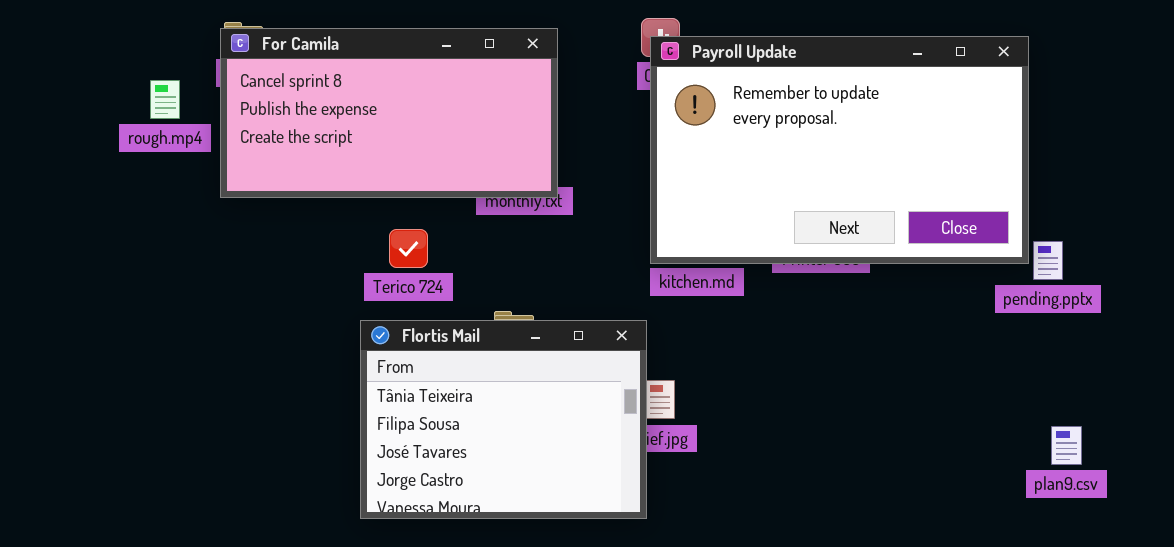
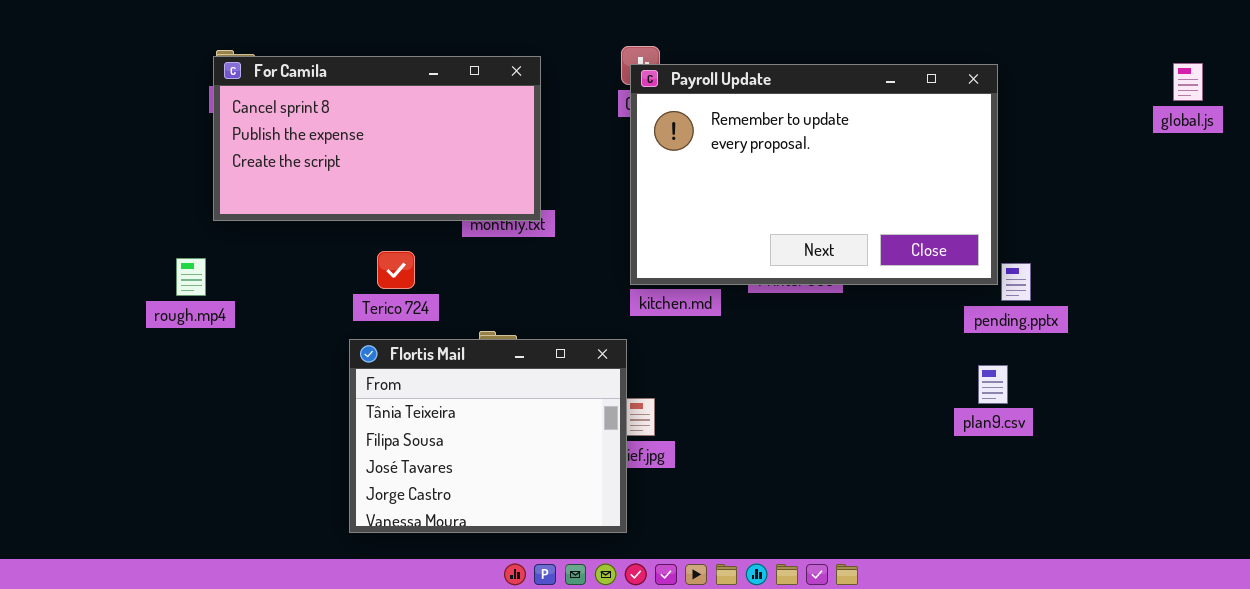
rough.mp4: [150,80,180,119] -> [176,258,206,296], moved
plan9.csv: [1051,426,1082,465] -> [978,365,1008,404], moved

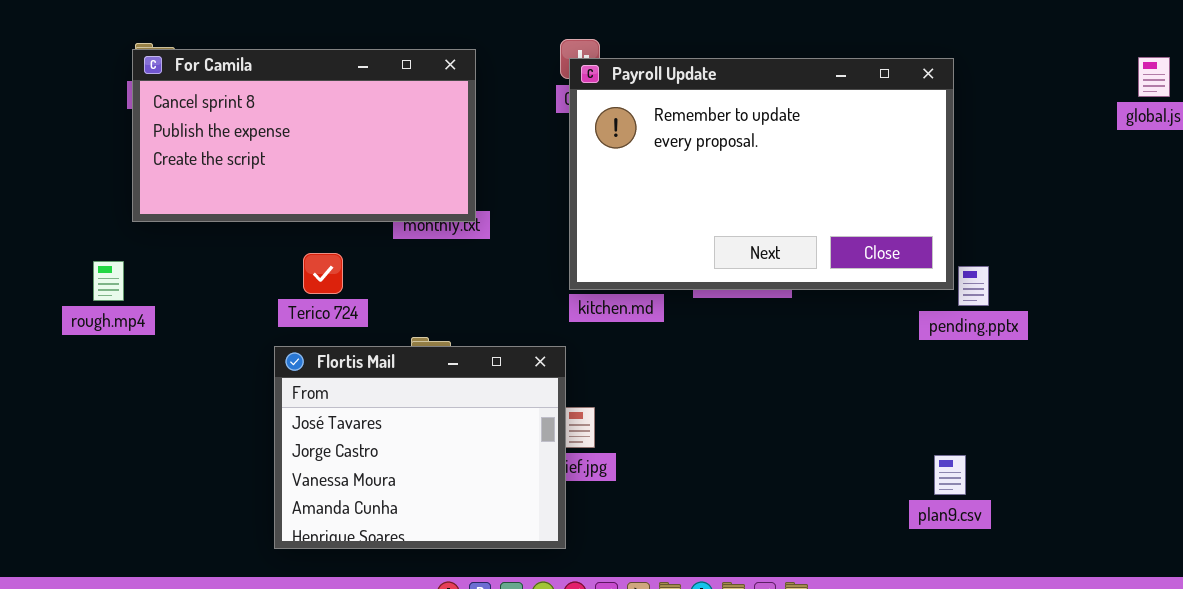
Flortis Mail: [349,339,627,533] -> [274,346,566,549], scrolled down 2 rows
plan9.csv: [978,365,1008,404] -> [934,455,966,495], moved

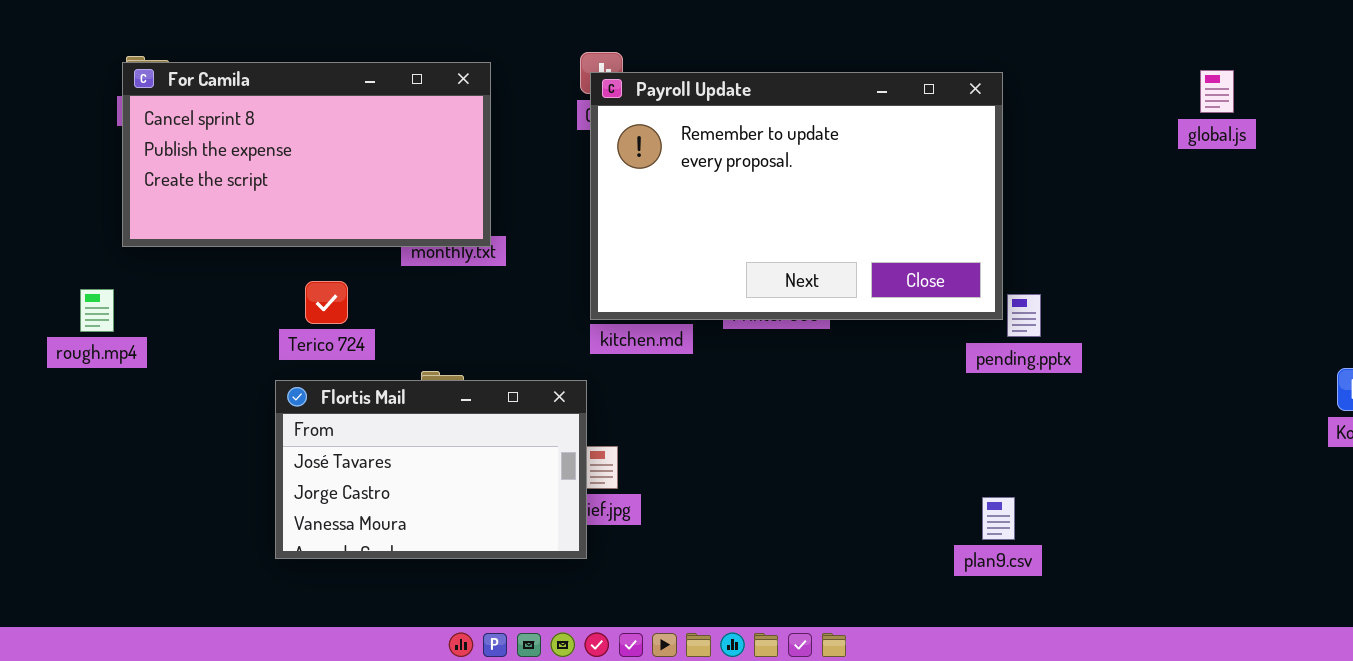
Flortis Mail: [274,346,566,549] -> [275,380,587,559], resized

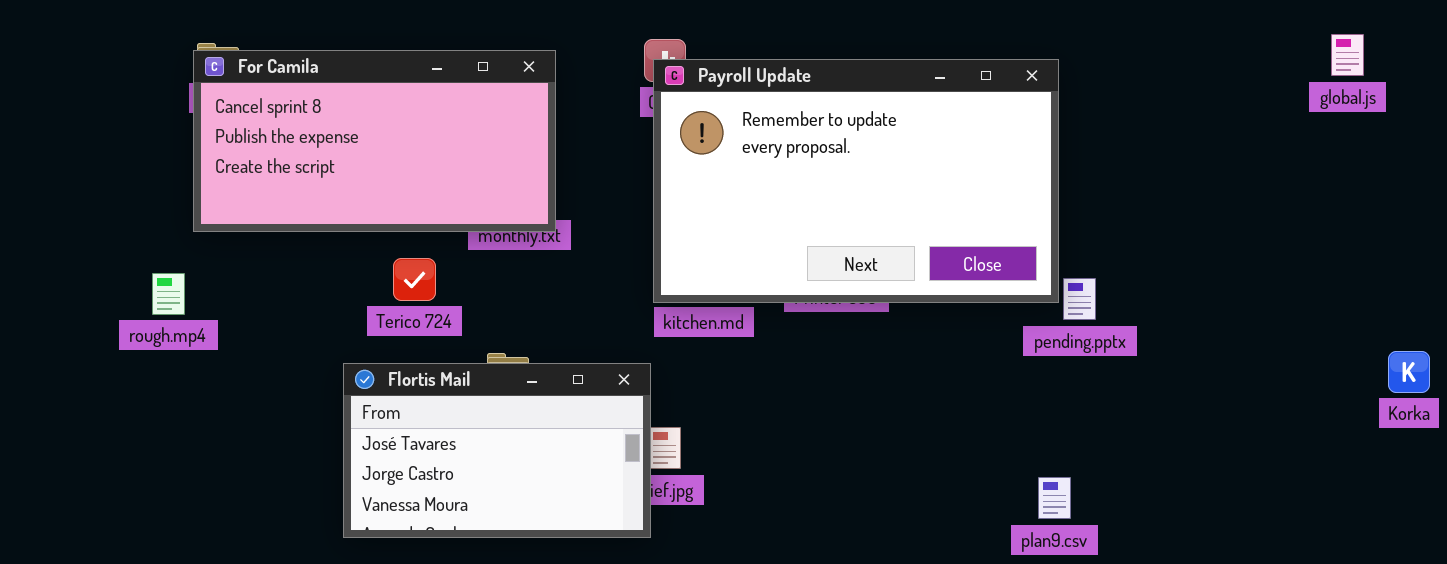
global.js: [1200,70,1234,113] -> [1331,34,1364,76], moved
Terico 724: [305,281,348,324] -> [393,258,436,301], moved

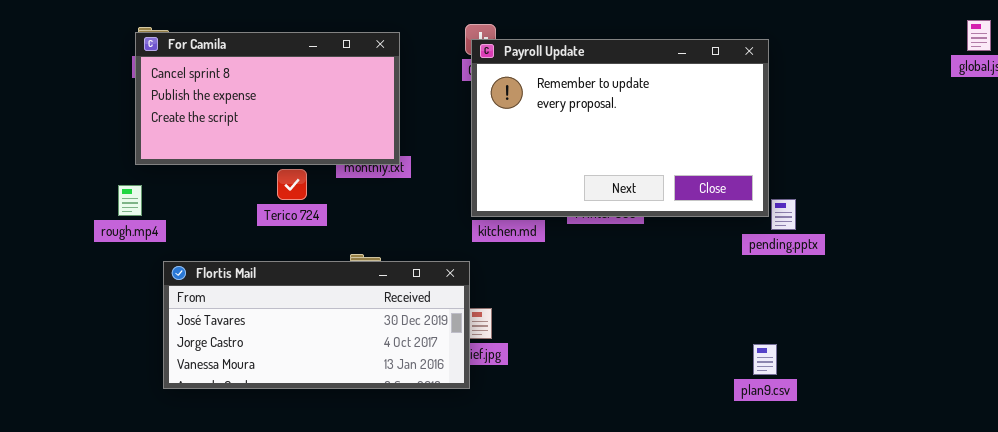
Terico 724: [393,258,436,301] -> [277,169,307,200], moved
rough.mp4: [152,273,185,315] -> [118,185,142,216], moved
Flortis Mail: [343,363,651,538] -> [163,261,470,389], resized

